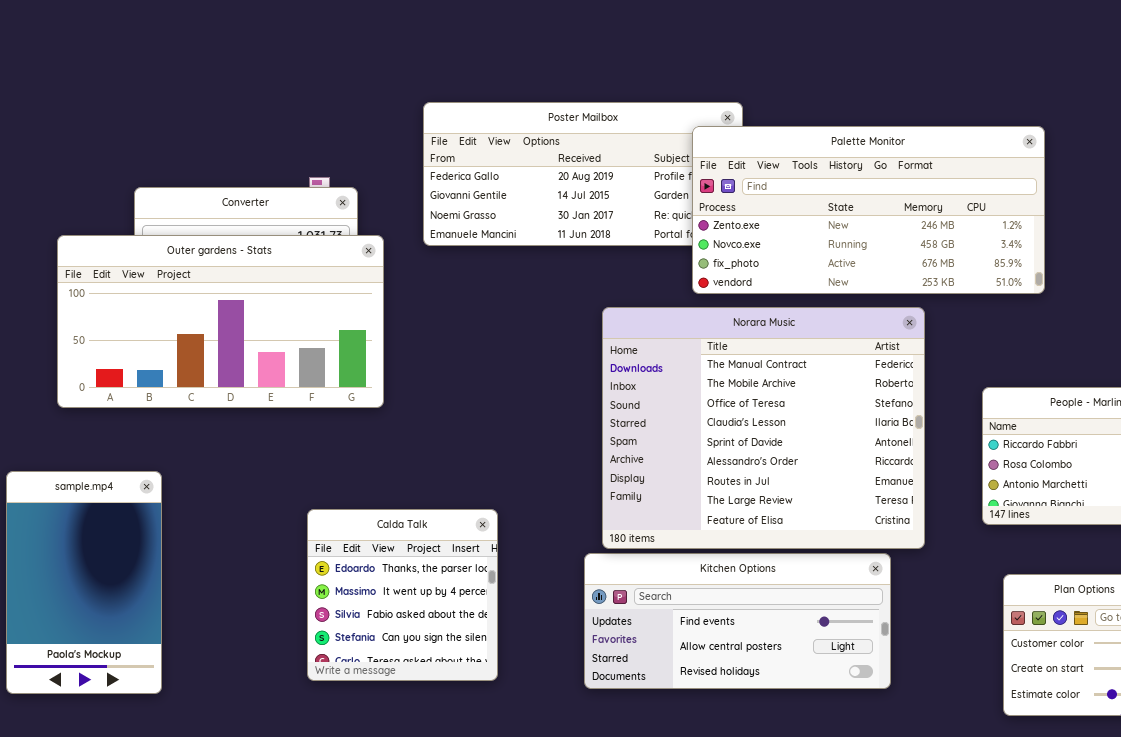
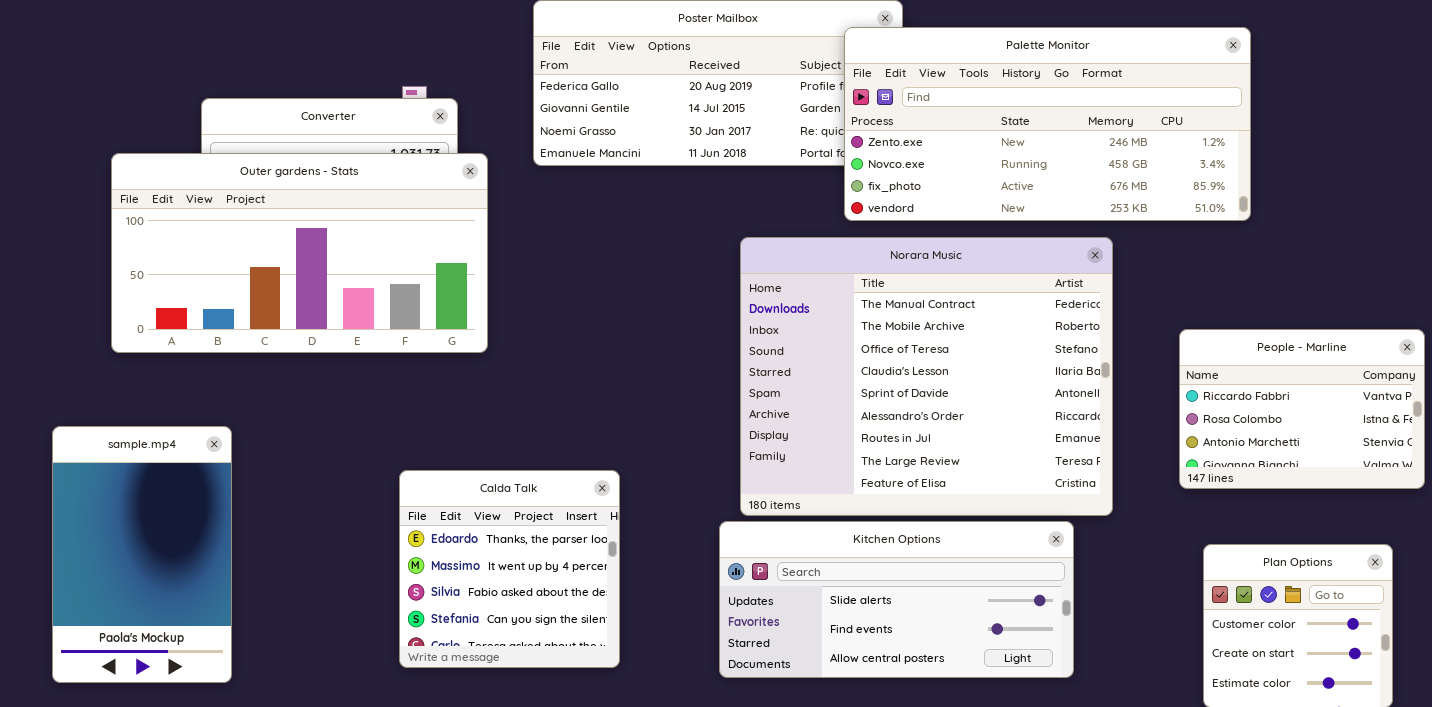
Kitchen Options: [584,553,891,689] -> [719,521,1074,678], scrolled up 1 row

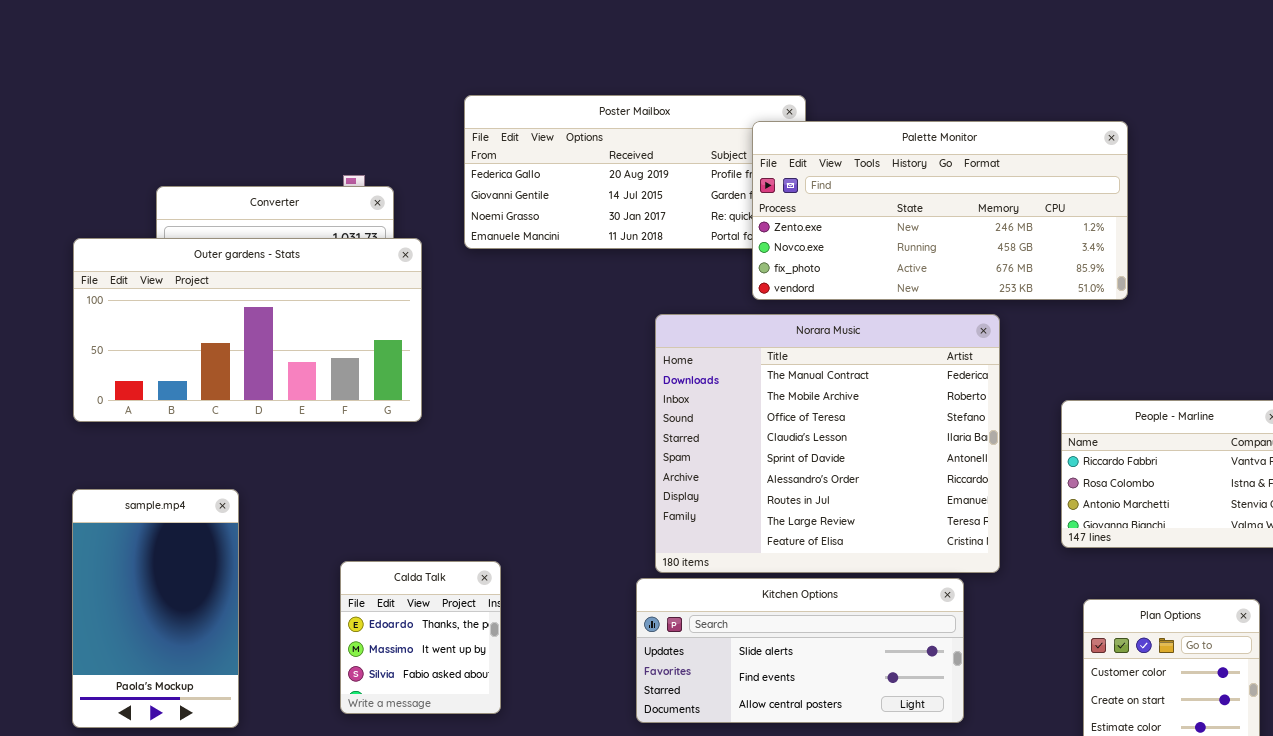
sample.mp4: [52,426,232,683] -> [72,489,239,728], moved
Calda Talk: [399,470,620,668] -> [340,561,501,714], resized

